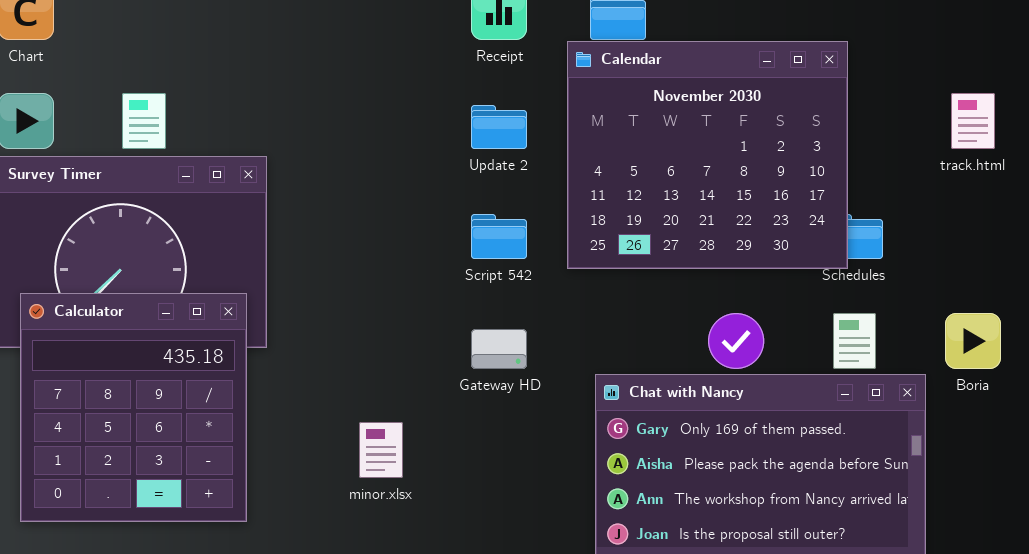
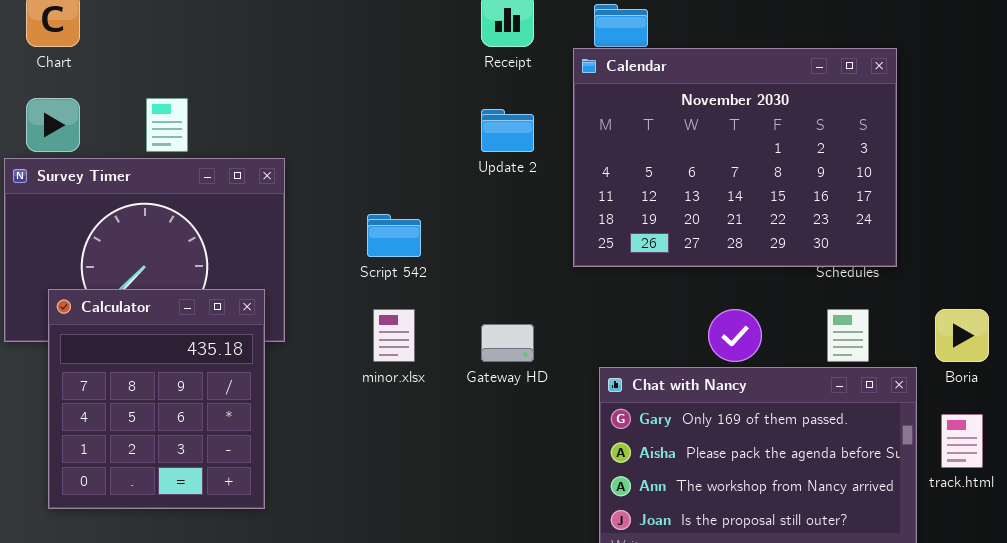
Calendar: [567,41,848,269] -> [573,48,897,267], resized
track.html: [951,93,995,149] -> [941,414,983,468], moved
Script 542: [471,214,527,259] -> [367,214,421,257], moved
minor.xlsx: [359,422,403,478] -> [373,309,415,362], moved

